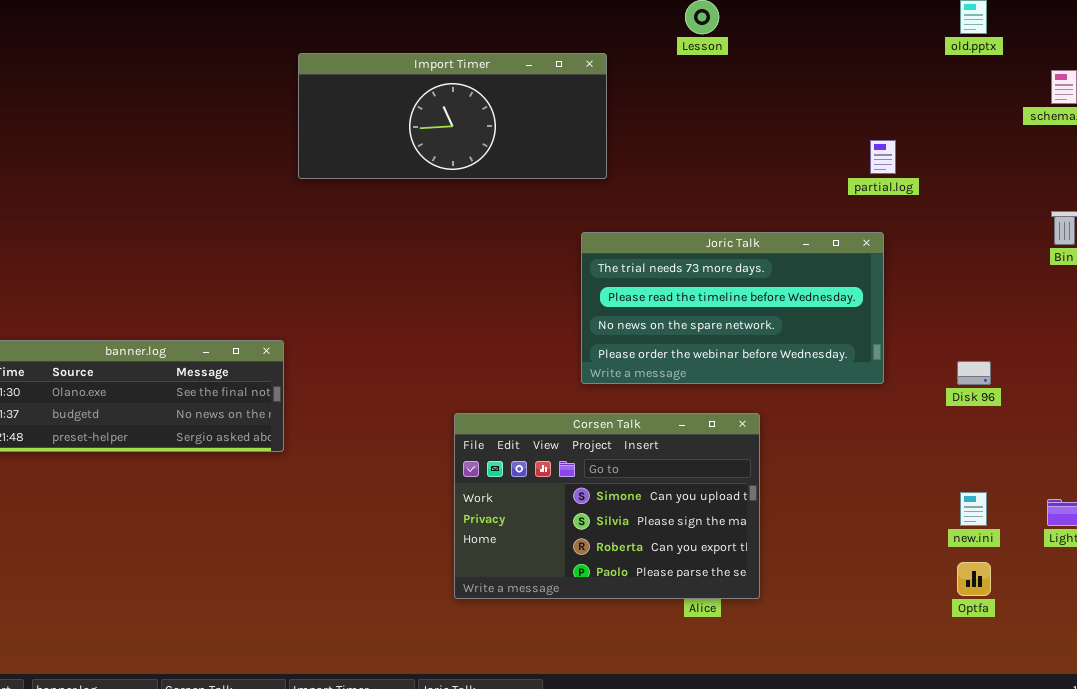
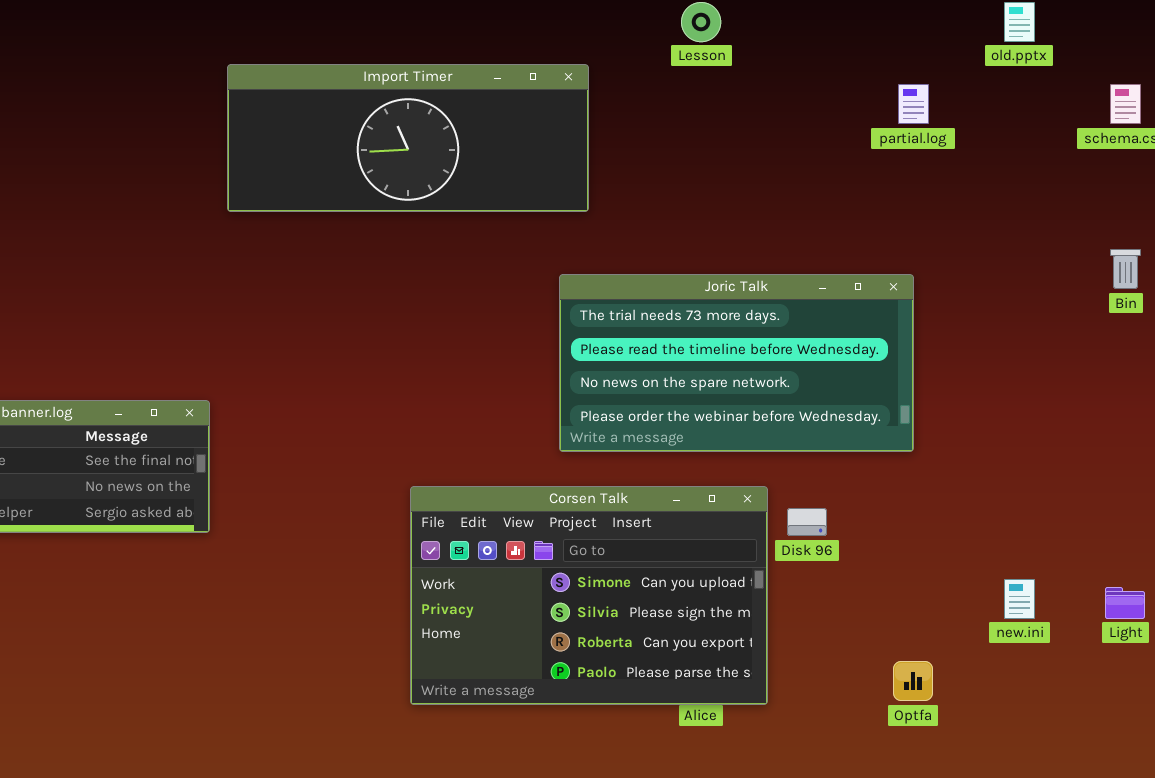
partial.log: [870,140,896,174] -> [898,84,929,124], moved
Disk 96: [957,361,991,385] -> [787,508,827,536], moved
Optfa: [957,562,991,596] -> [893,661,933,701], moved

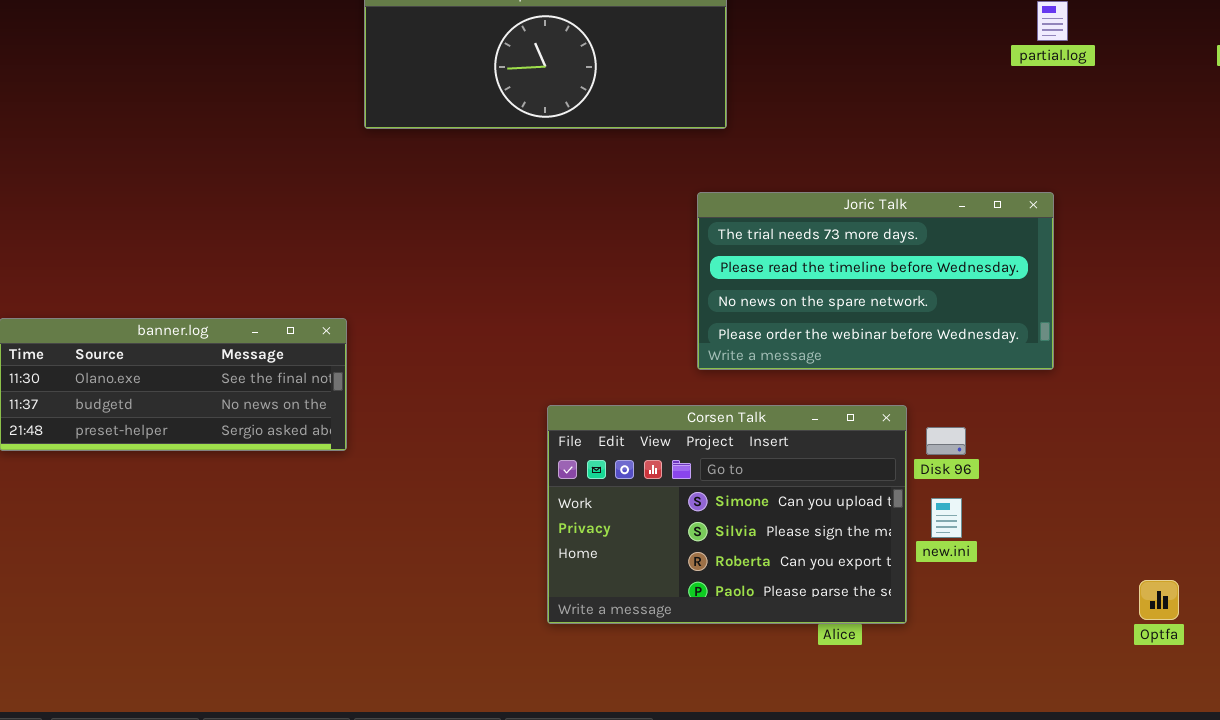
new.ini: [1004,579,1035,619] -> [931,498,962,538], moved
Optfa: [893,661,933,701] -> [1139,580,1179,620], moved

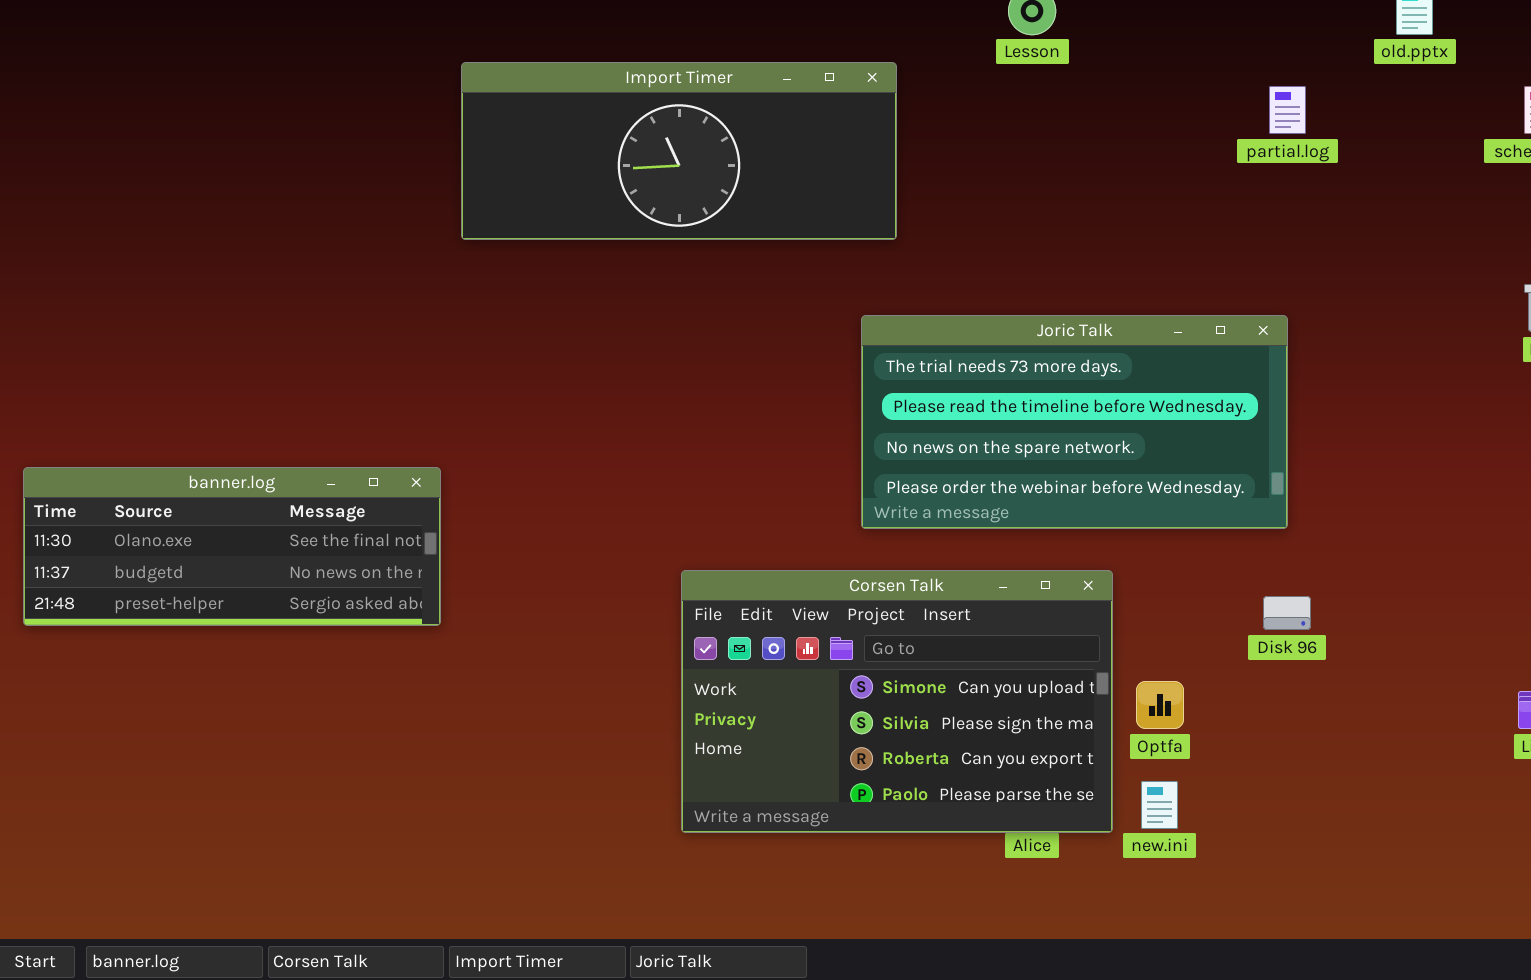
Disk 96: [926,427,966,455] -> [1263,596,1311,630], moved
new.ini: [931,498,962,538] -> [1141,781,1178,829], moved
Optfa: [1139,580,1179,620] -> [1136,681,1184,729], moved

